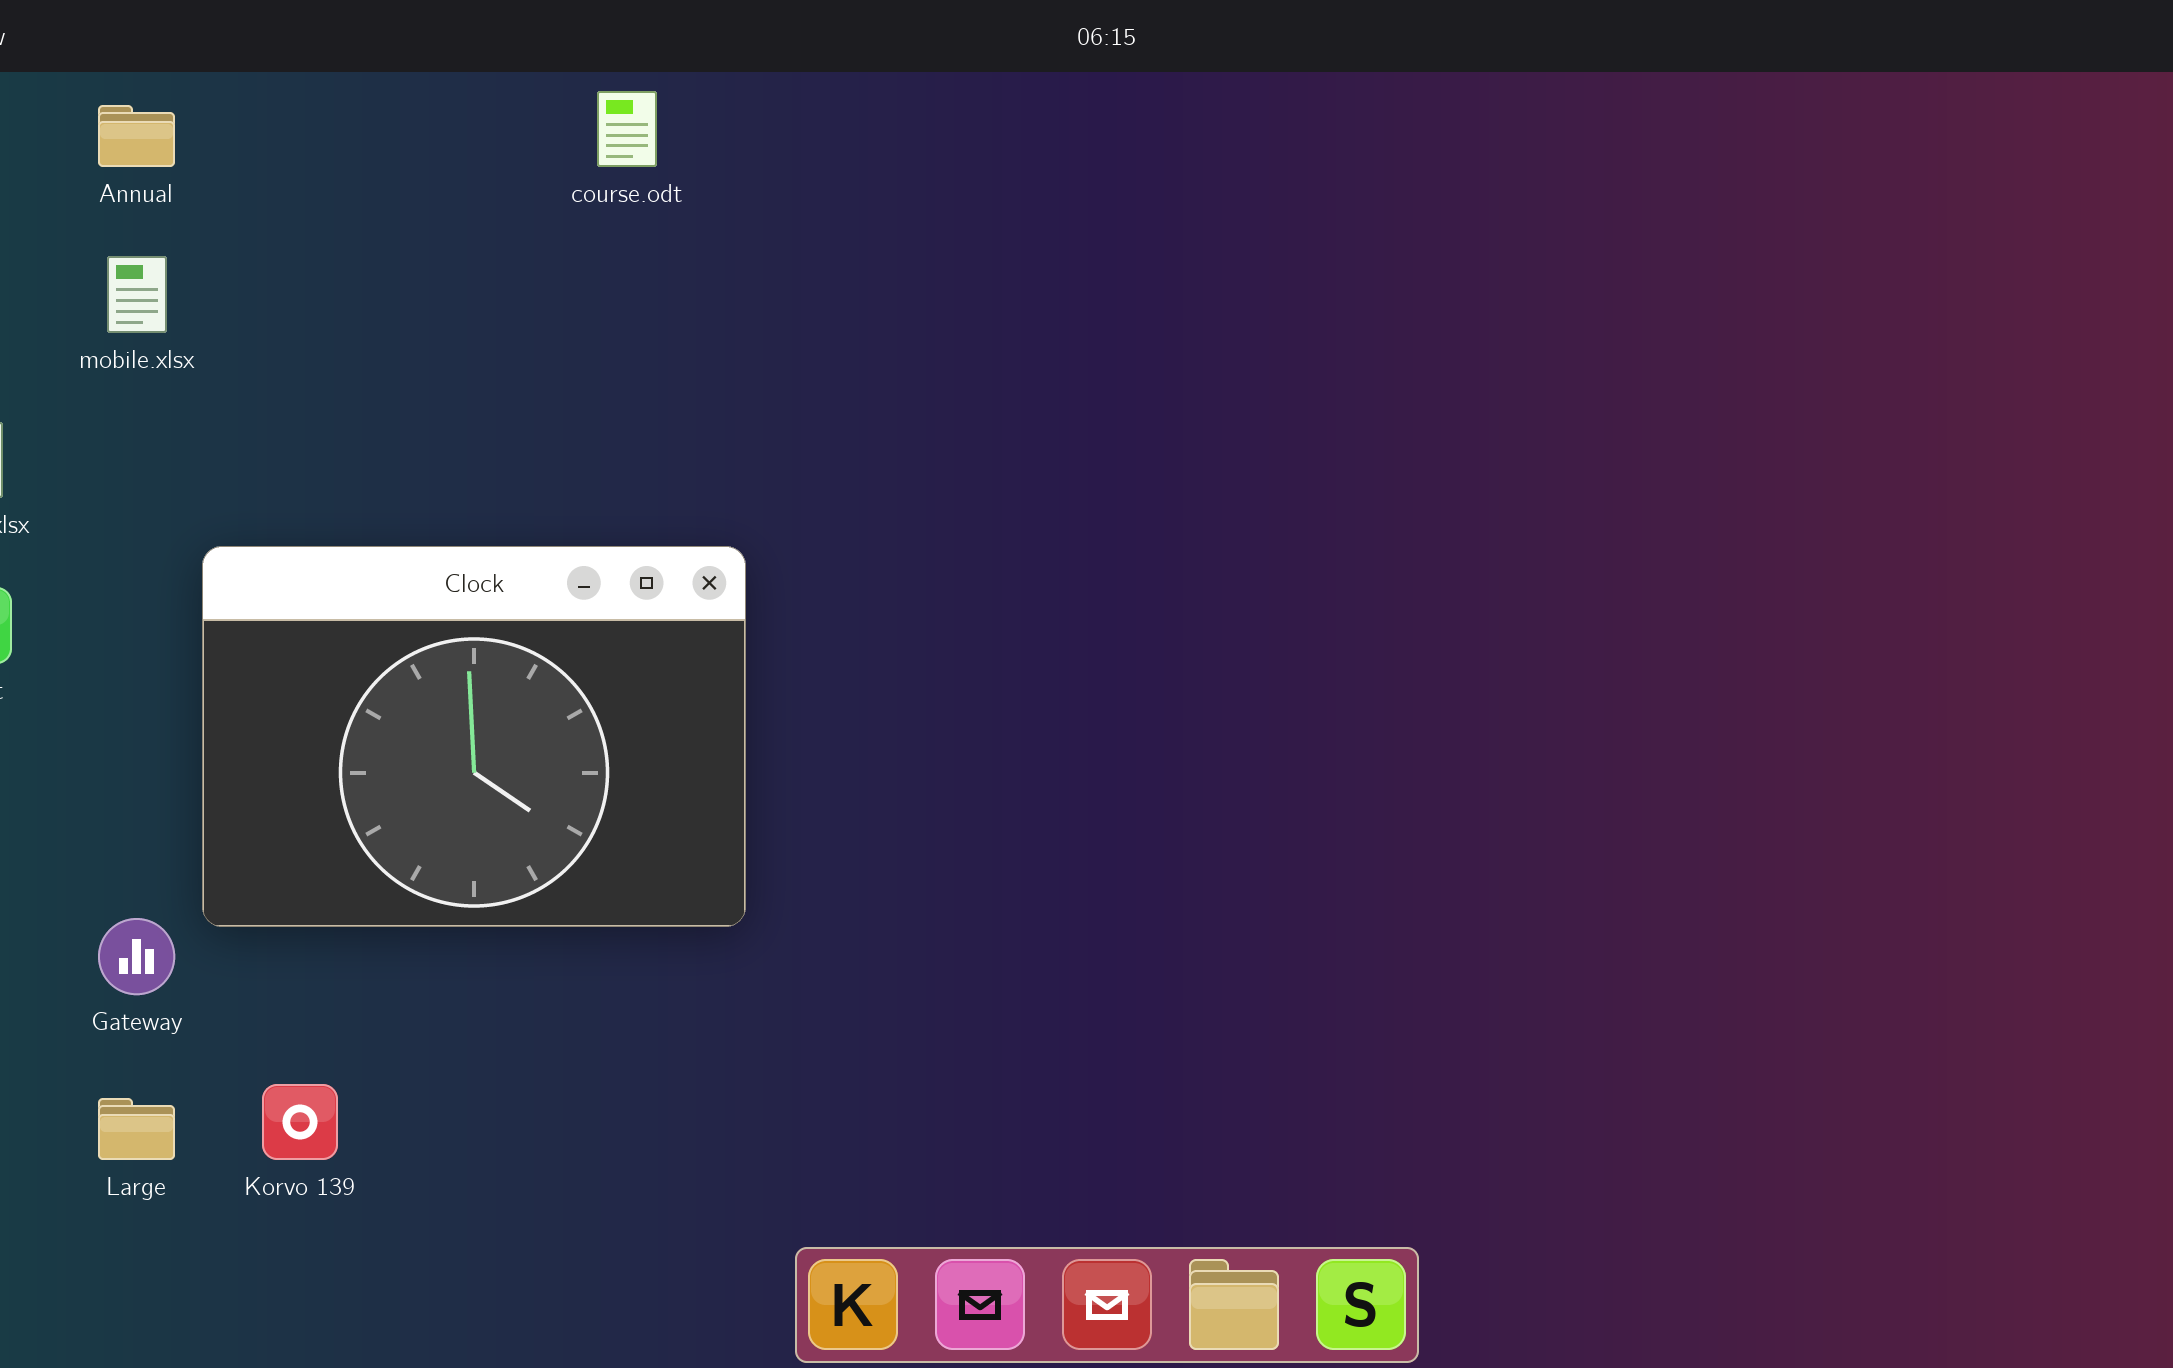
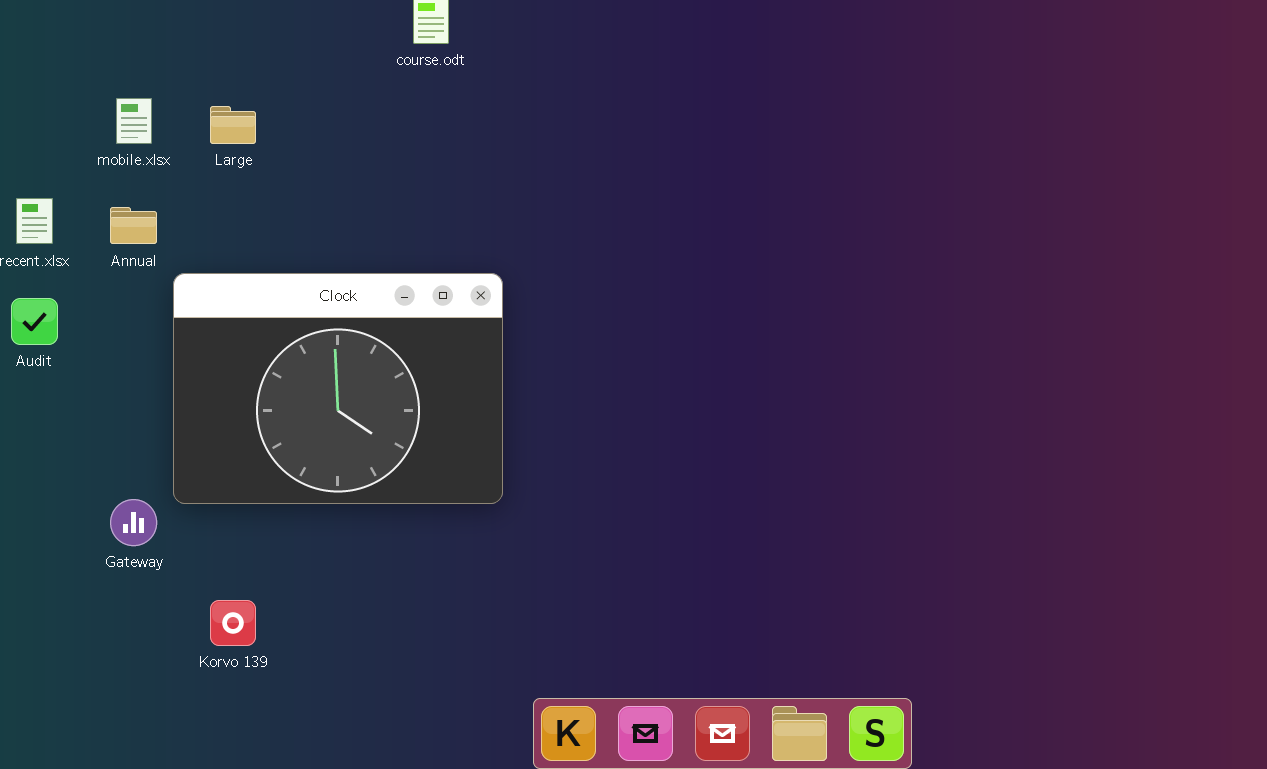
Annual: [98,105,175,167] -> [110,207,157,244], moved
Large: [98,1098,175,1160] -> [210,106,256,144], moved

